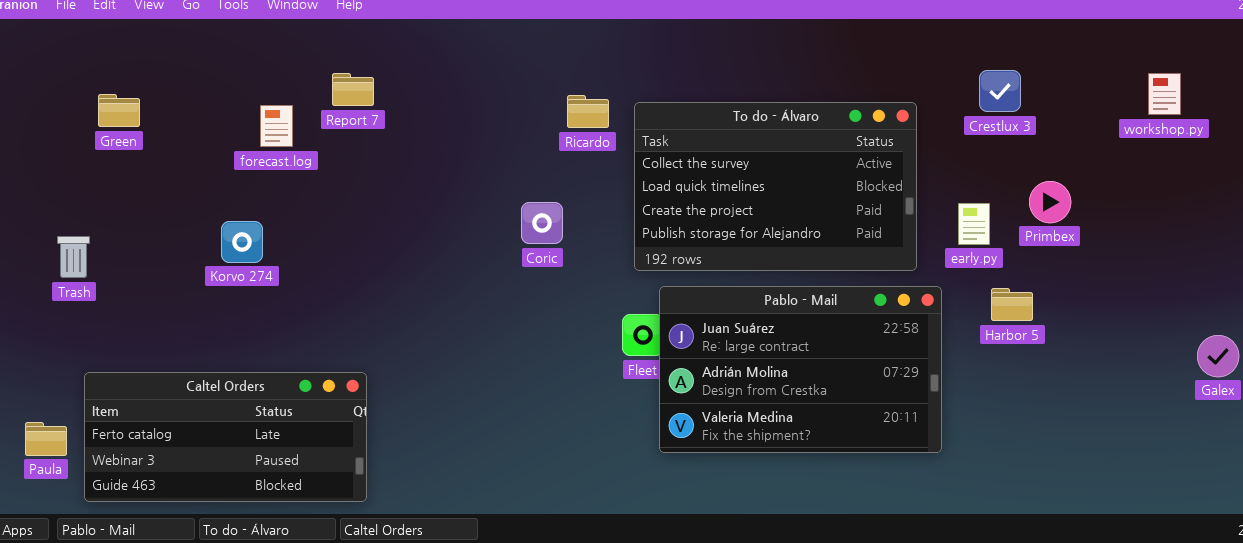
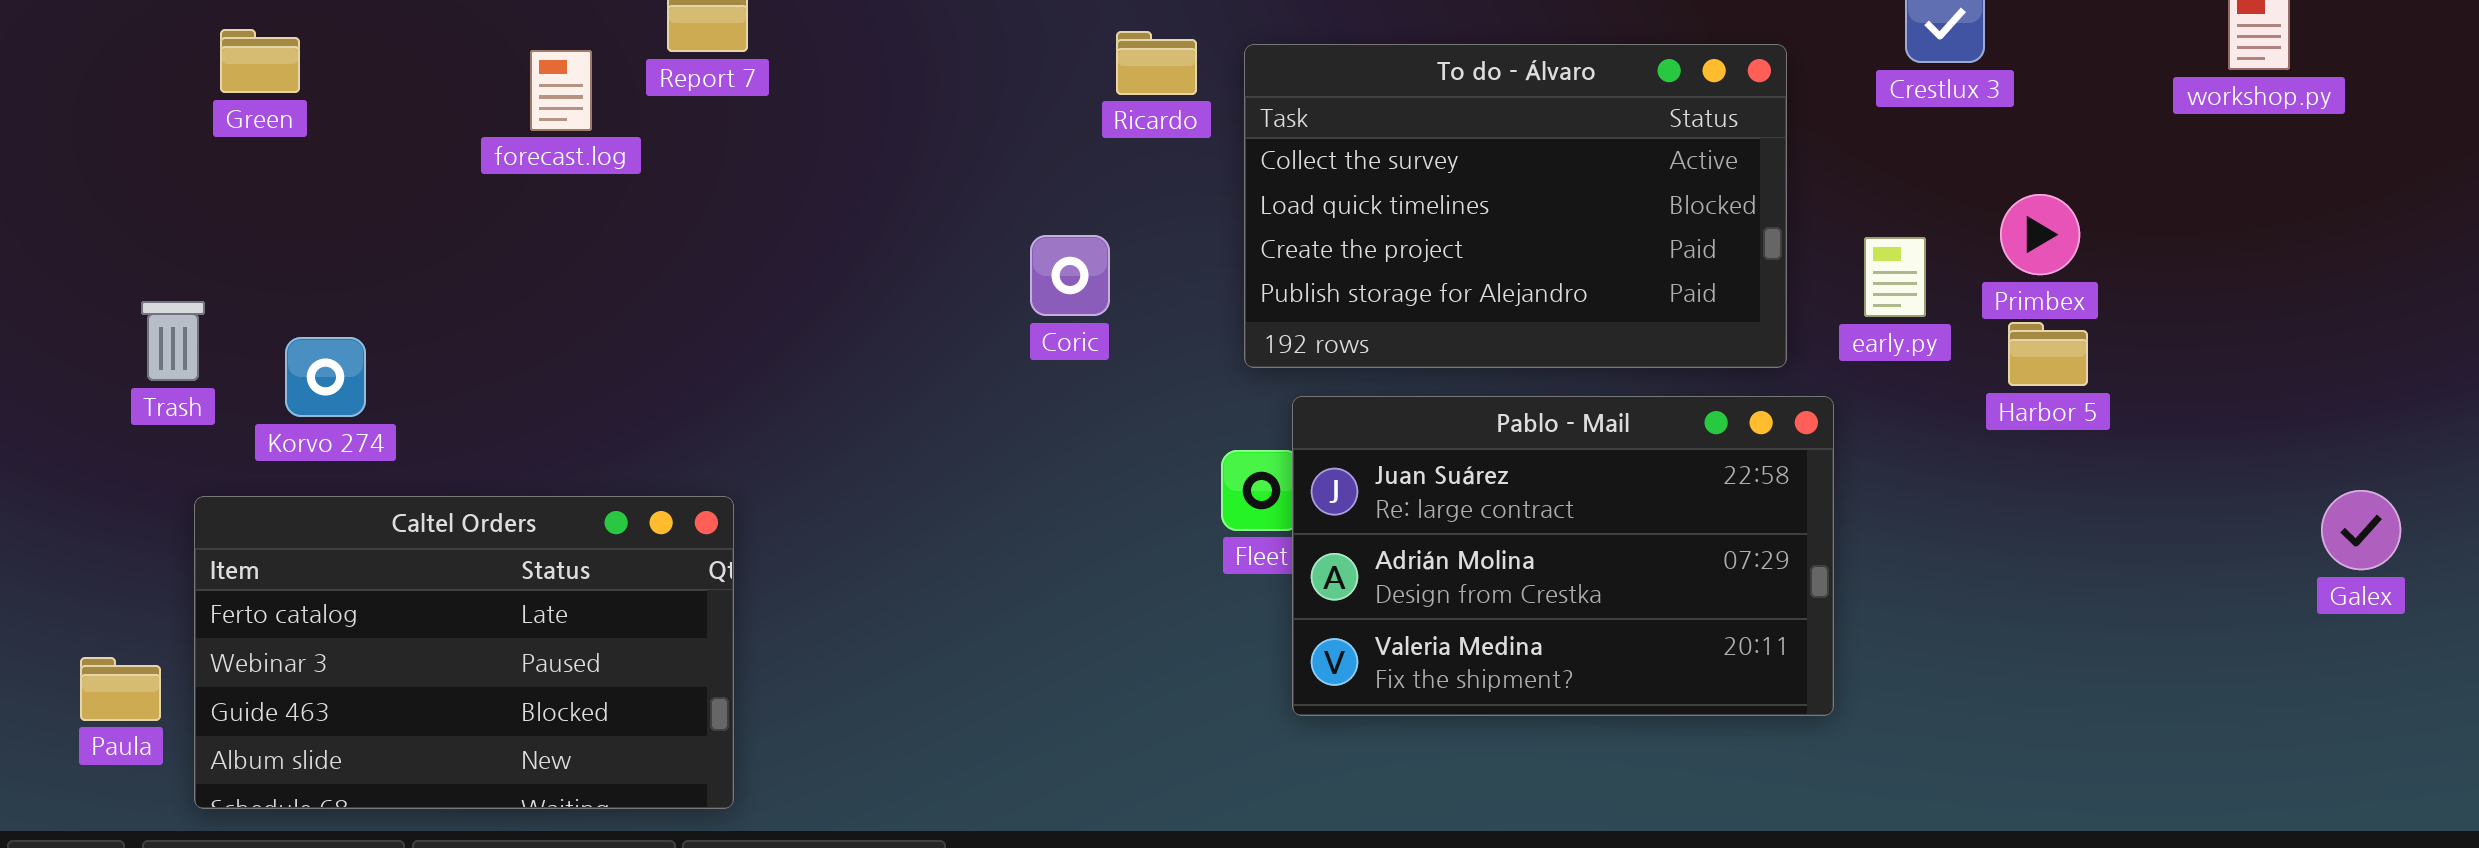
Korvo 274: [221,221,263,263] -> [285,337,366,417], moved
Harbor 5: [991,288,1033,321] -> [2008,322,2088,386], moved
Caltel Orders: [84,372,367,502] -> [194,496,734,809], resized

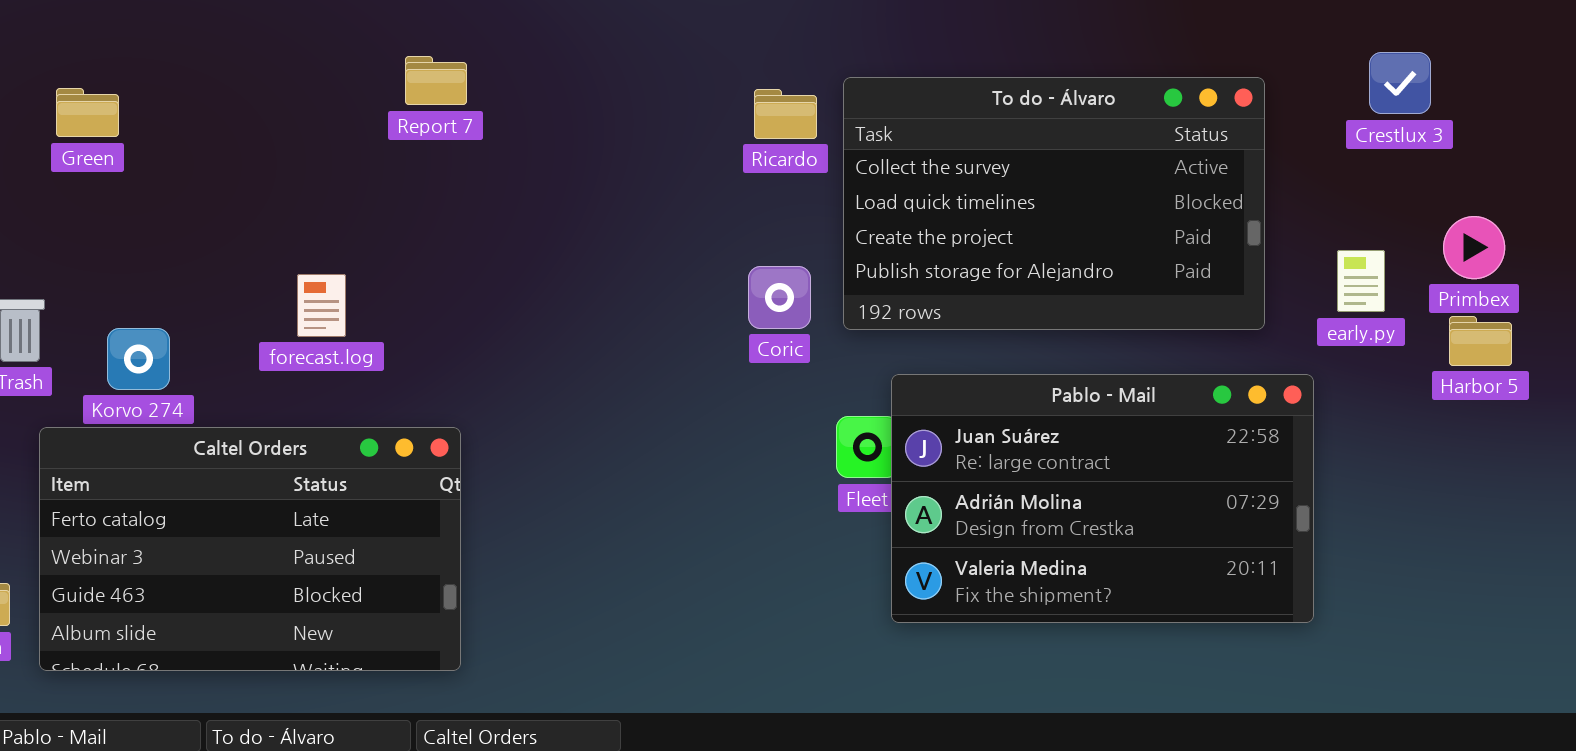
To do - Álvaro: [1244,44,1787,368] -> [843,77,1265,330], moved
forecast.log: [530,50,592,131] -> [297,274,346,337], moved
Coric: [1030,235,1110,316] -> [748,266,811,329], moved
Caltel Orders: [194,496,734,809] -> [39,427,461,671], moved

